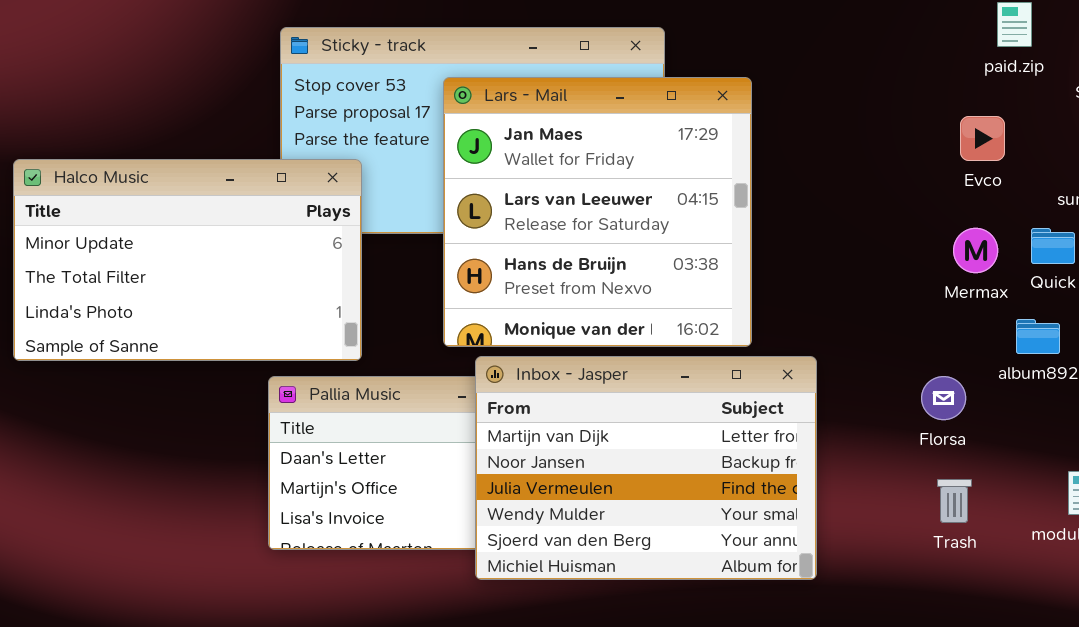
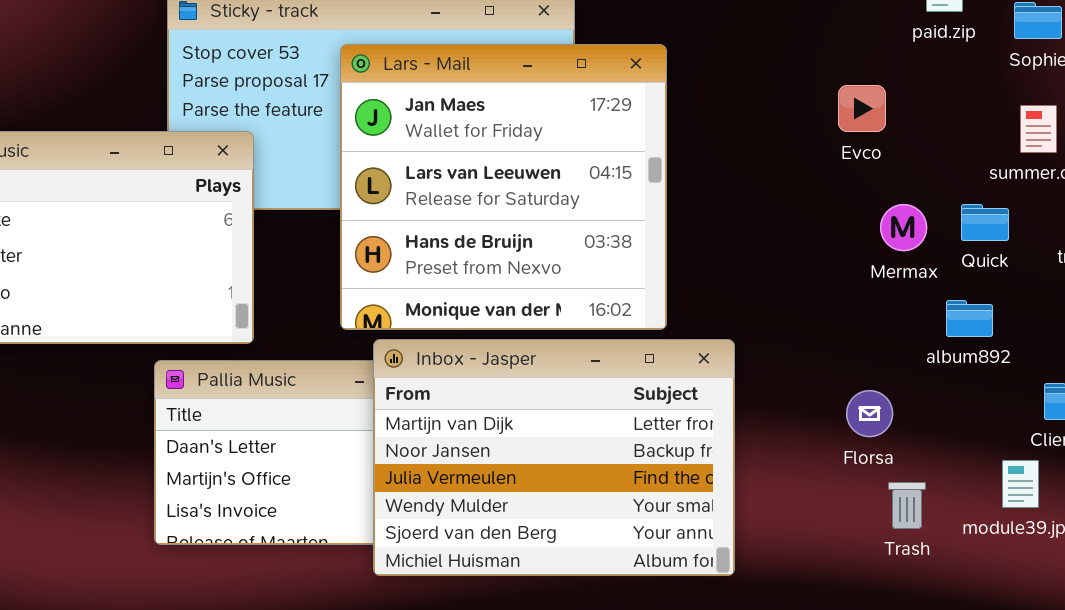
Evco: [960,116,1005,161] -> [838,85,886,132], moved
Florsa: [921,376,966,420] -> [846,390,893,437], moved
Trash: [937,479,972,523] -> [888,482,926,529], moved

